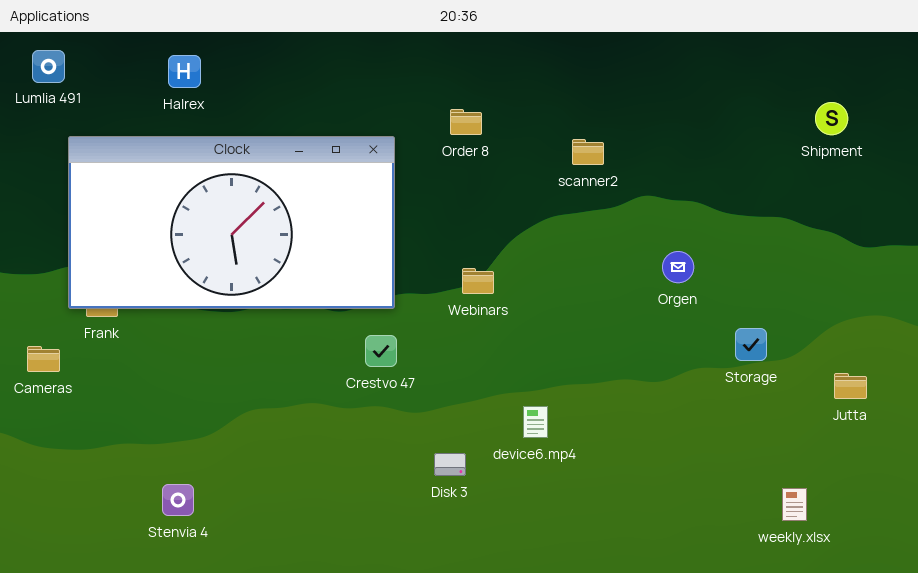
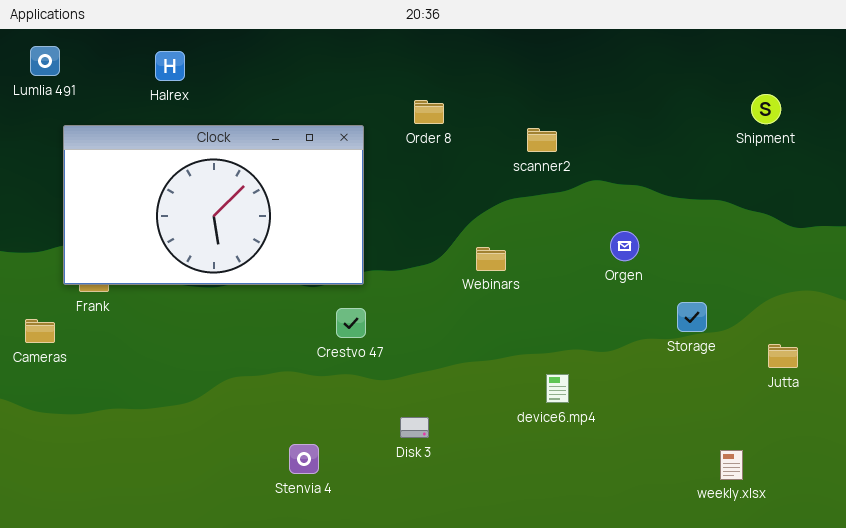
Webinars: [462,268,494,294] -> [476,247,506,271], moved
device6.mp4: [523,406,548,438] -> [546,374,569,403], moved
Stenvia 4: [162,484,194,516] -> [289,444,319,474], moved

